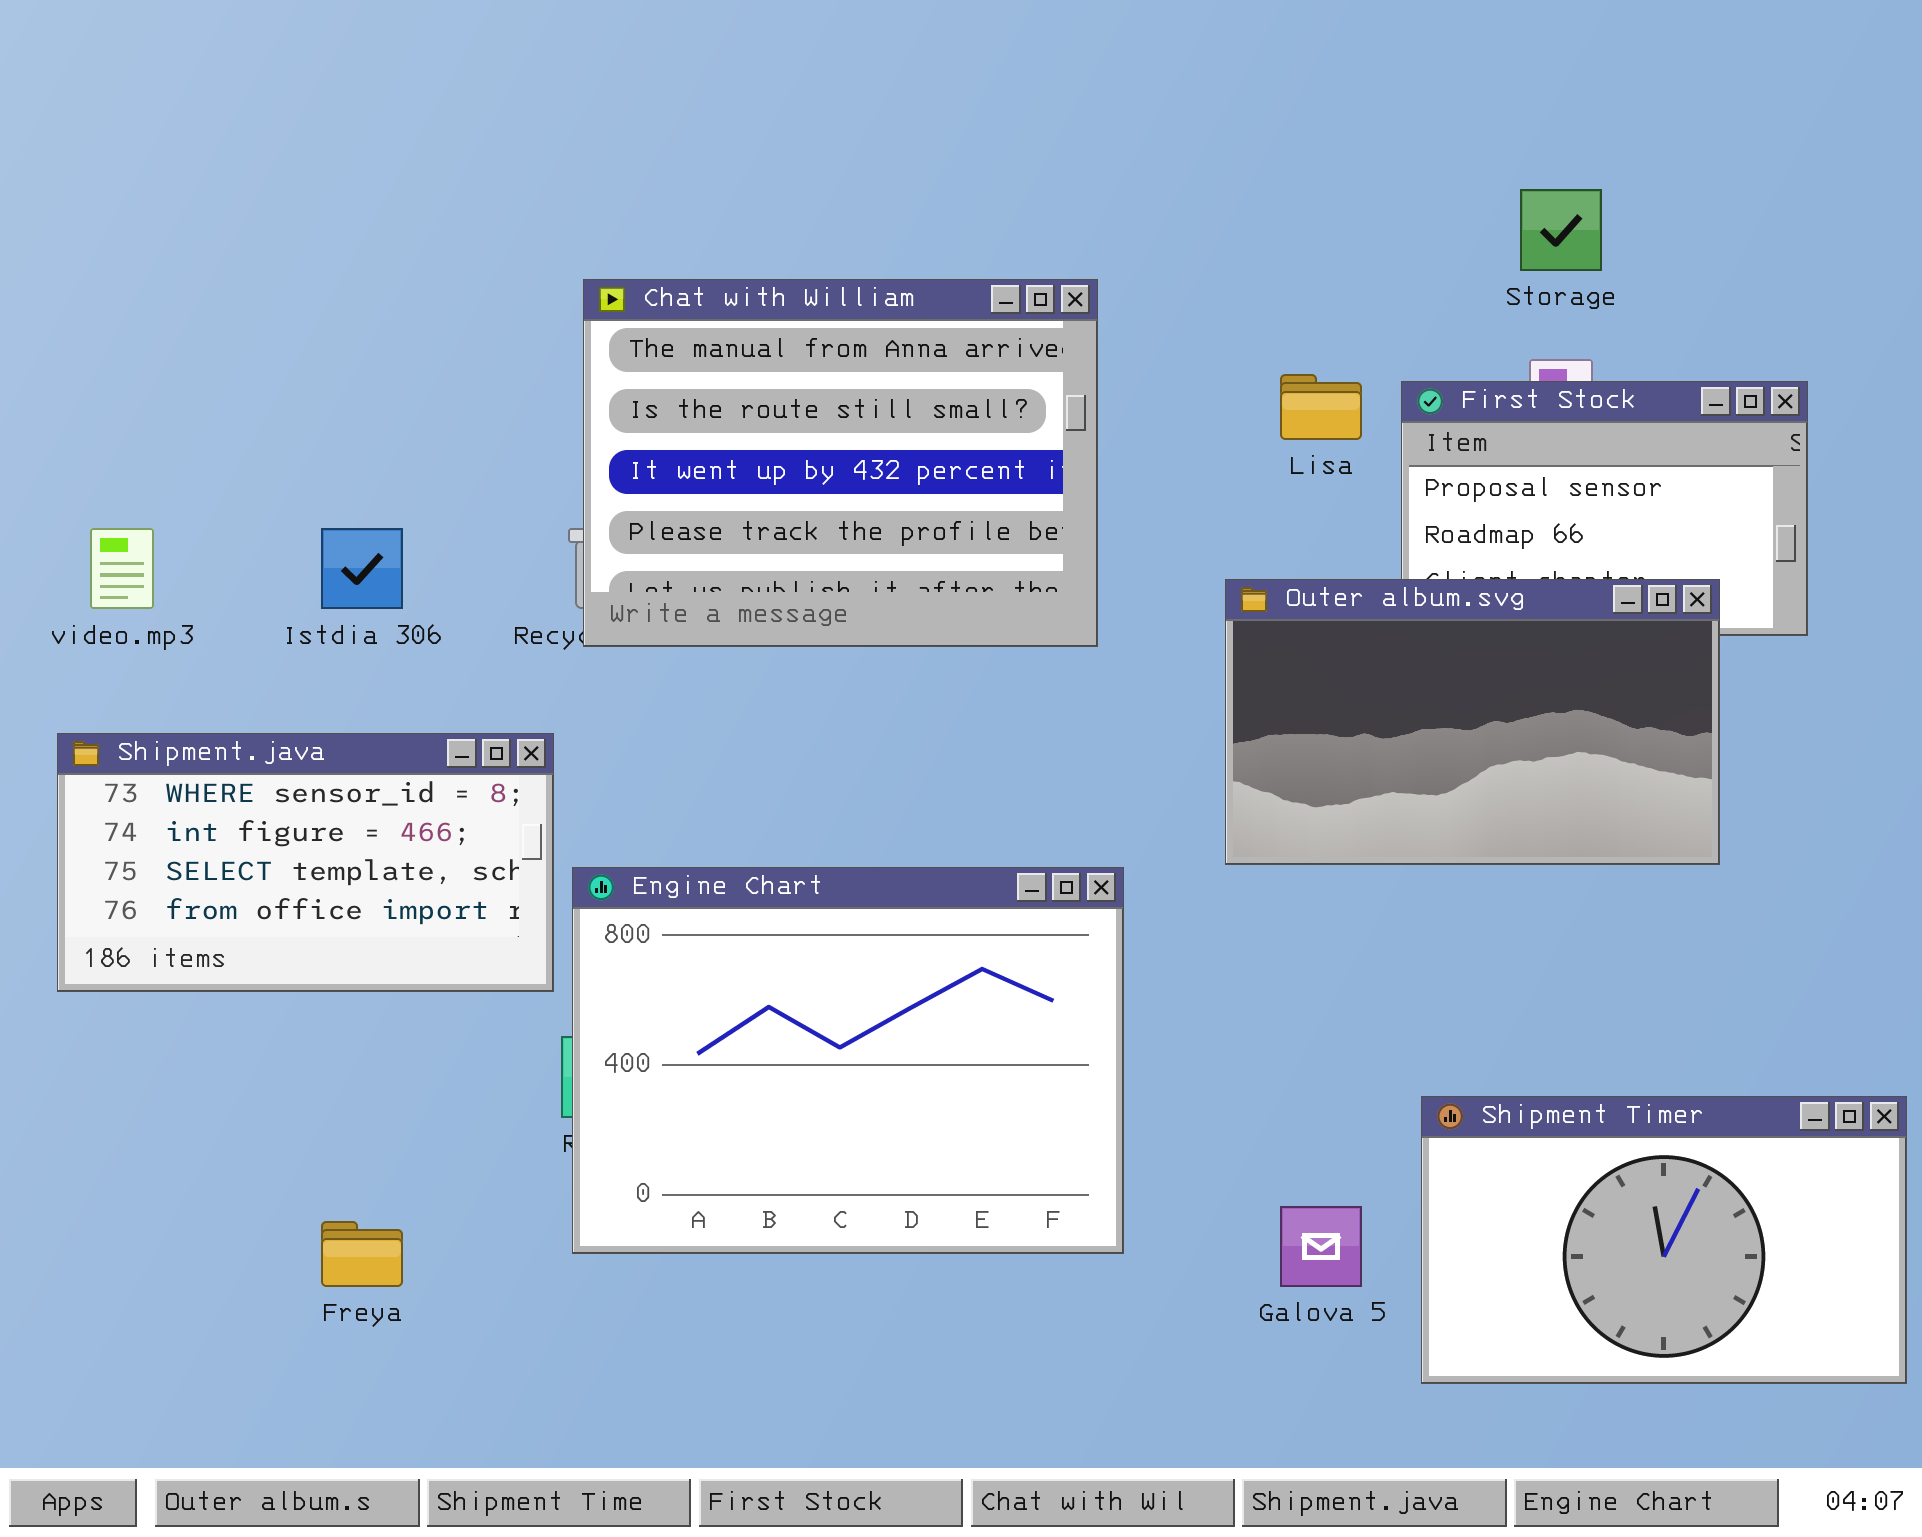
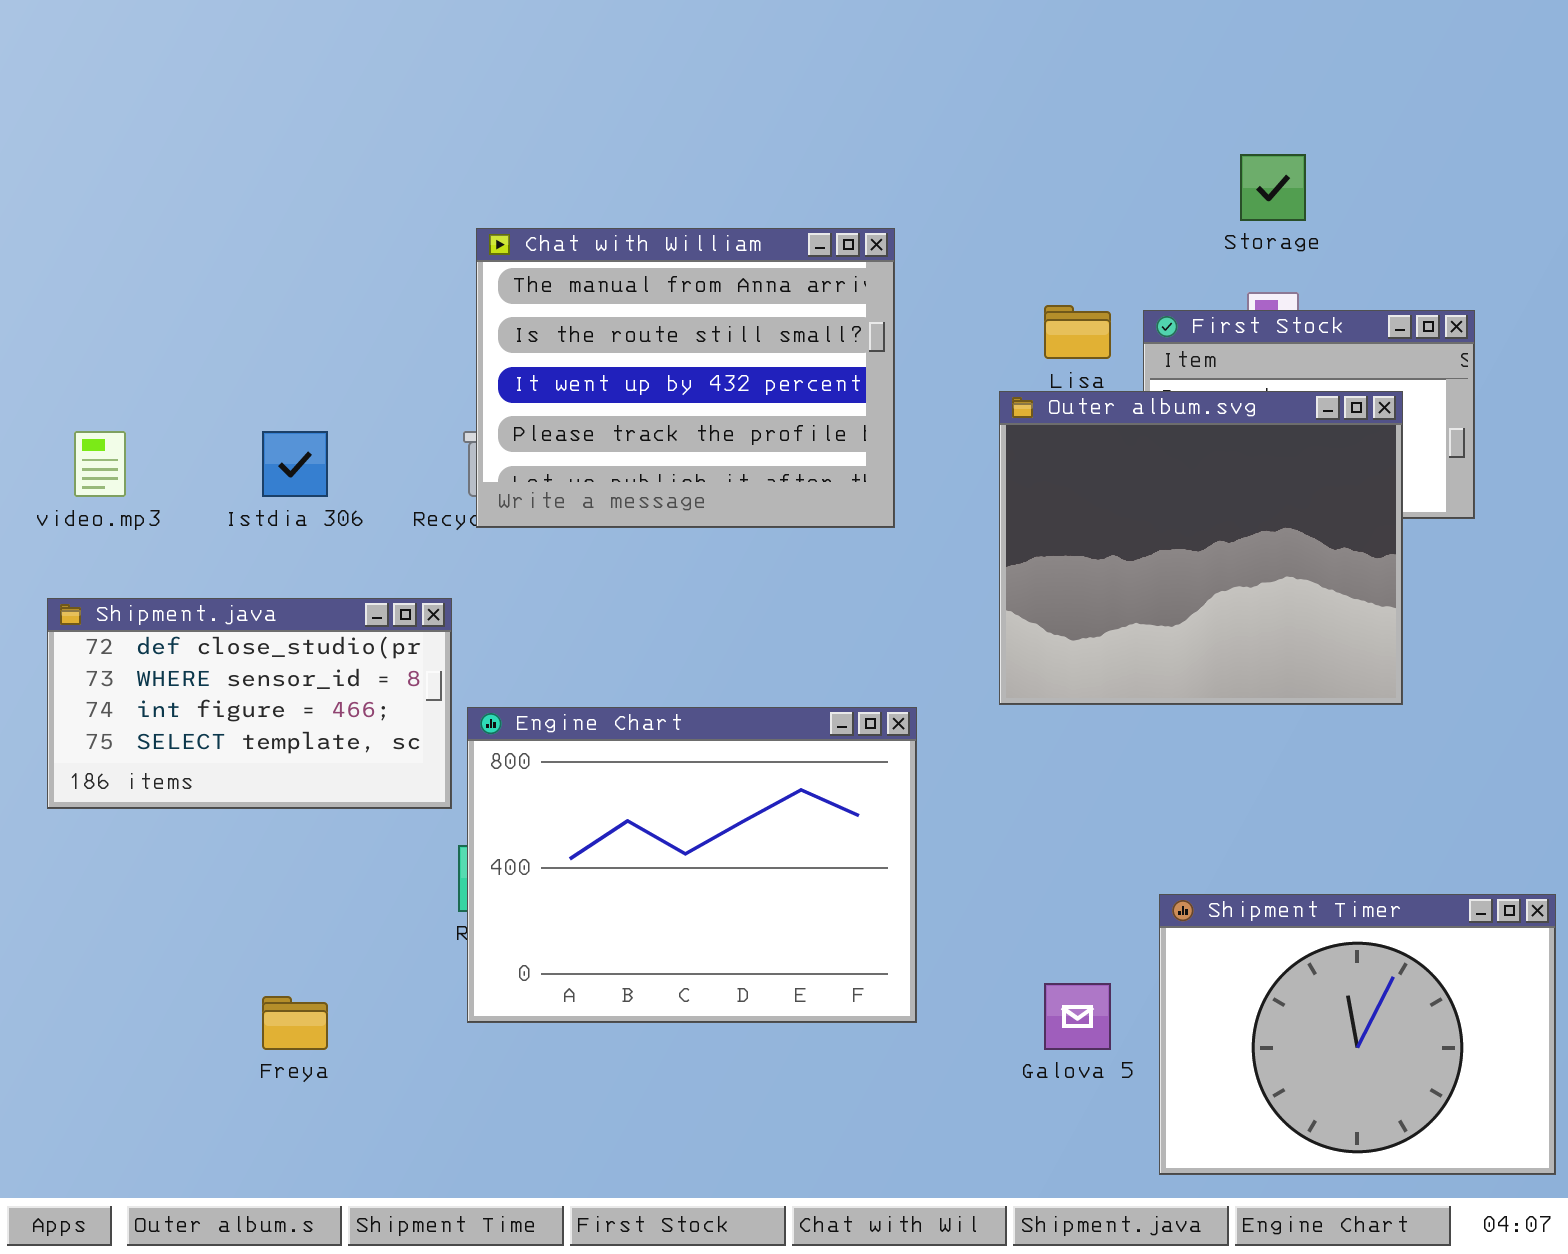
Outer album.svg: [1225,579,1720,865] -> [999,391,1403,705], resized
Shipment.java: [57,733,554,992] -> [47,598,452,809], scrolled up 1 row
Shipment Timer: [1421,1096,1907,1384] -> [1159,894,1556,1175], resized

